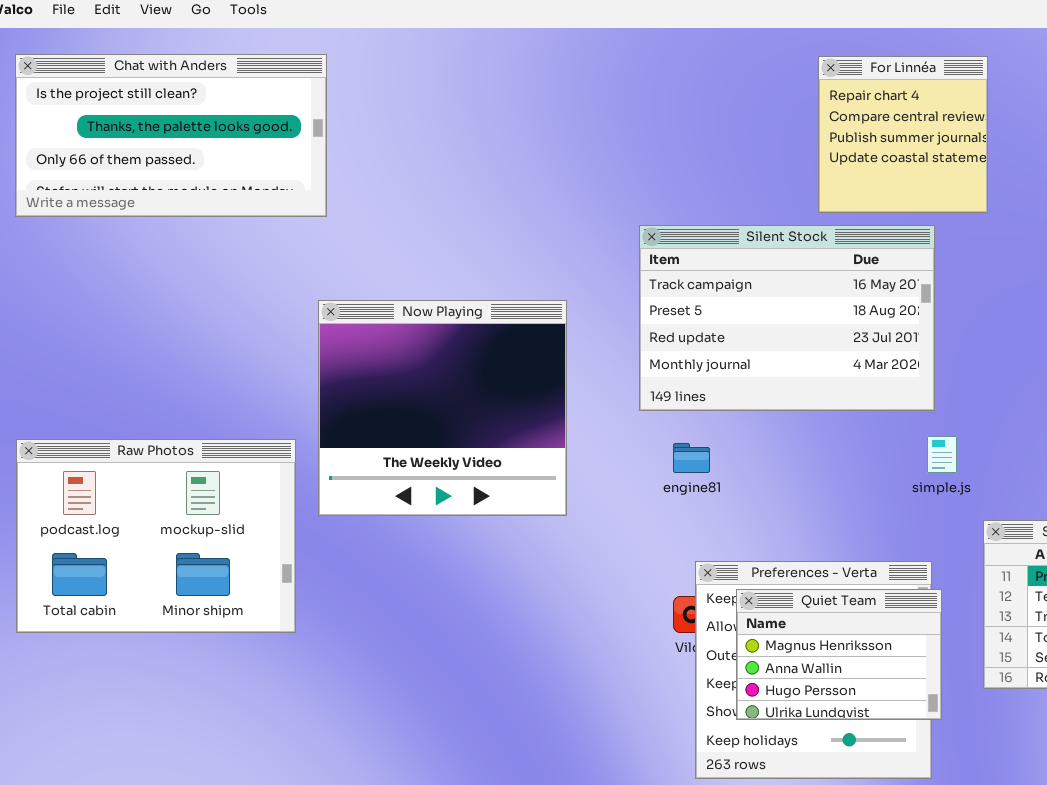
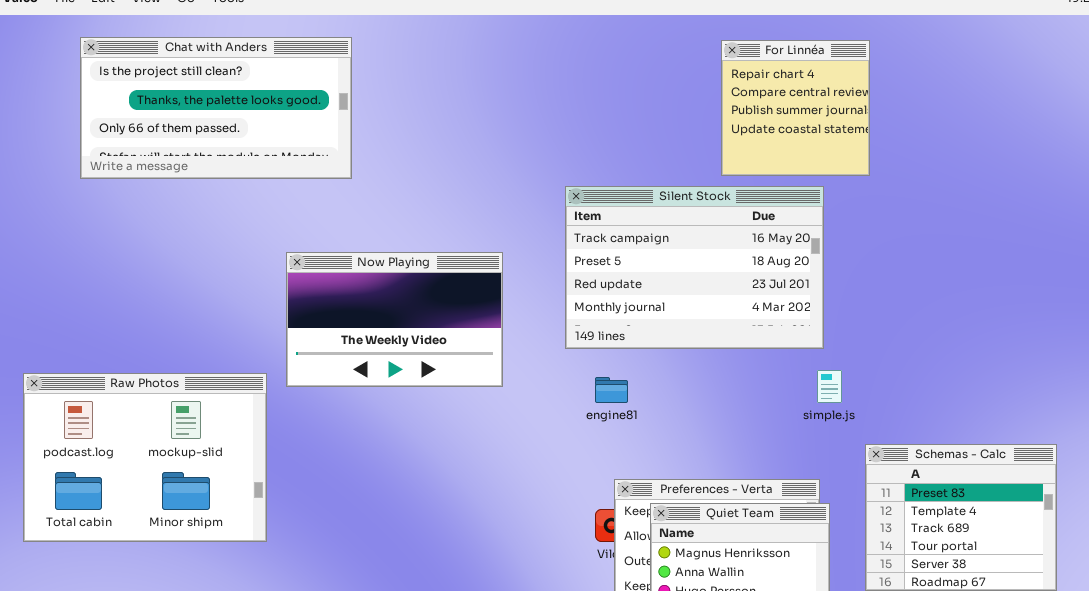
Chat with Anders: [15,54,327,217] -> [80,37,352,179], moved
Now Playing: [318,300,567,516] -> [286,252,503,387], resized

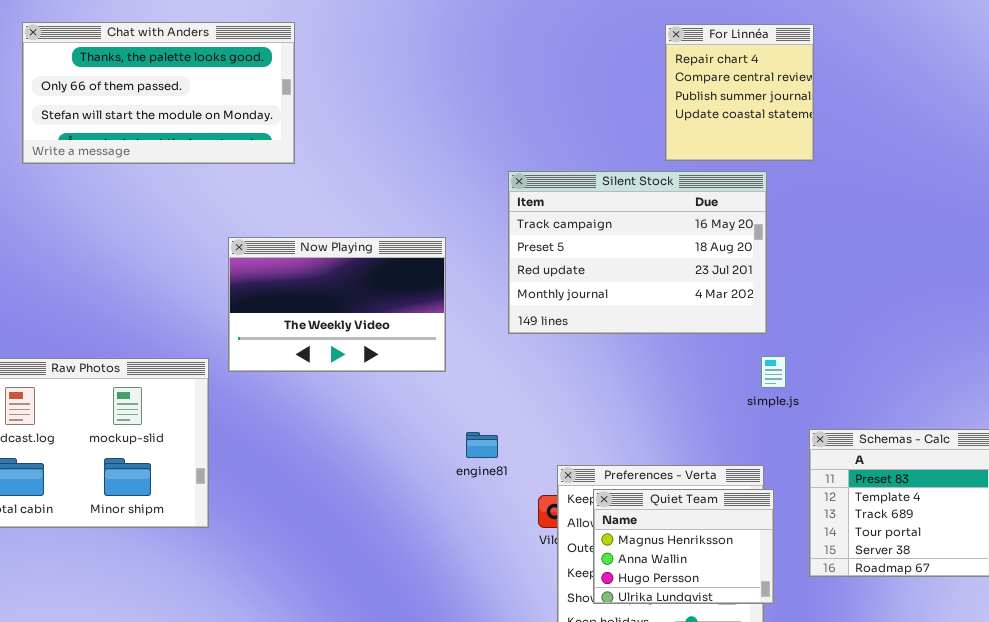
Chat with Anders: [80,37,352,179] -> [22,22,295,164], scrolled down 1 row
engine81: [595,377,628,403] -> [466,432,498,458], moved

